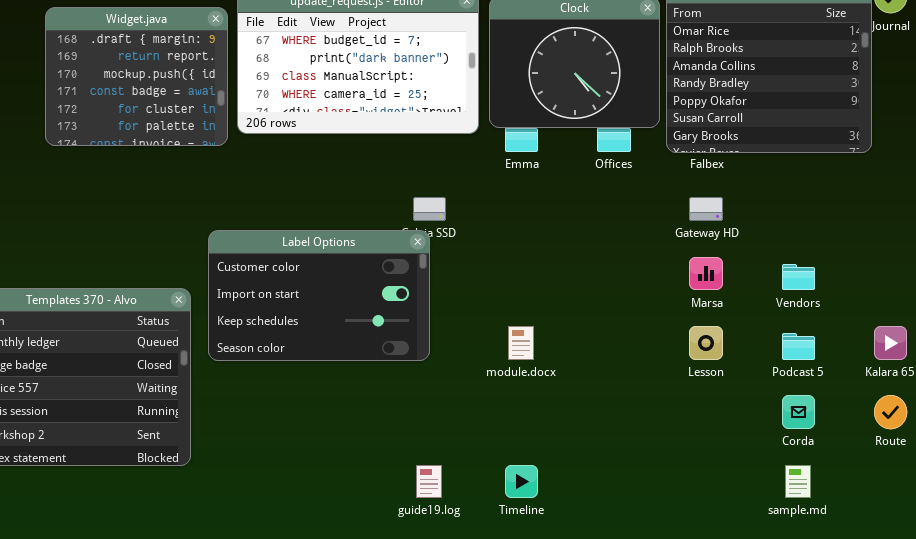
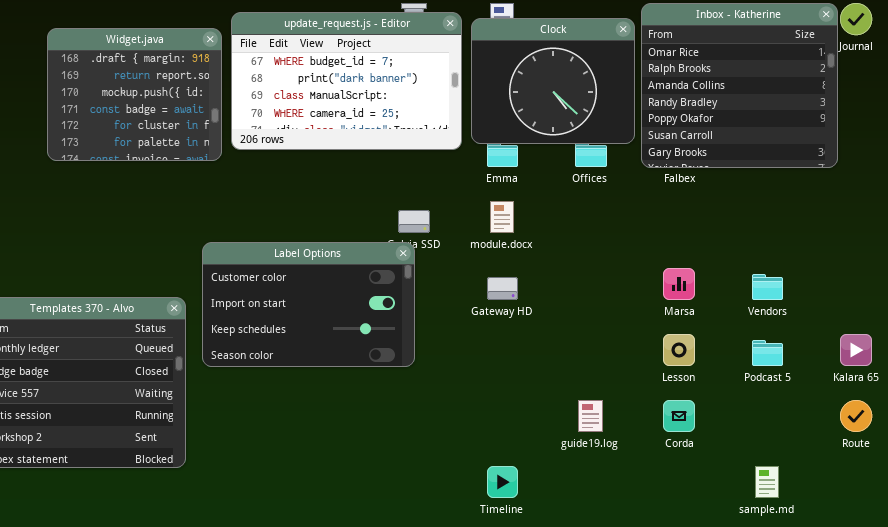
Gateway HD: [689,197,723,221] -> [487,277,518,300], moved
module.docx: [508,326,534,360] -> [490,201,514,233], moved
Corda: [782,395,815,429] -> [663,400,695,432], moved
guide19.log: [416,465,442,498] -> [578,400,603,432], moved

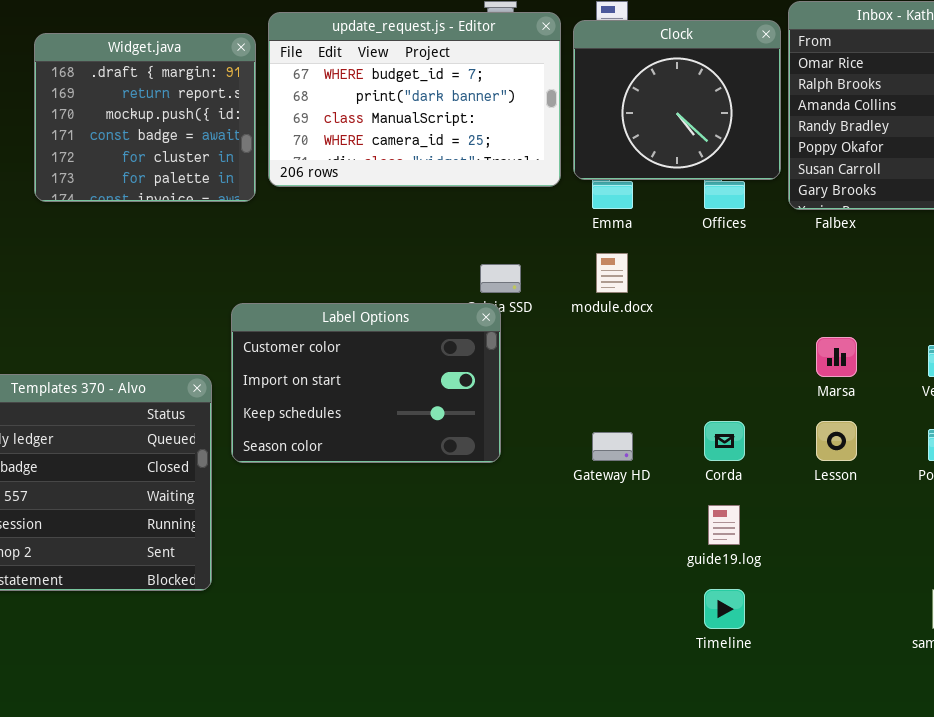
Gateway HD: [487,277,518,300] -> [592,432,633,461], moved
Corda: [663,400,695,432] -> [704,421,745,461], moved
Timeline: [487,466,518,498] -> [704,589,745,629], moved

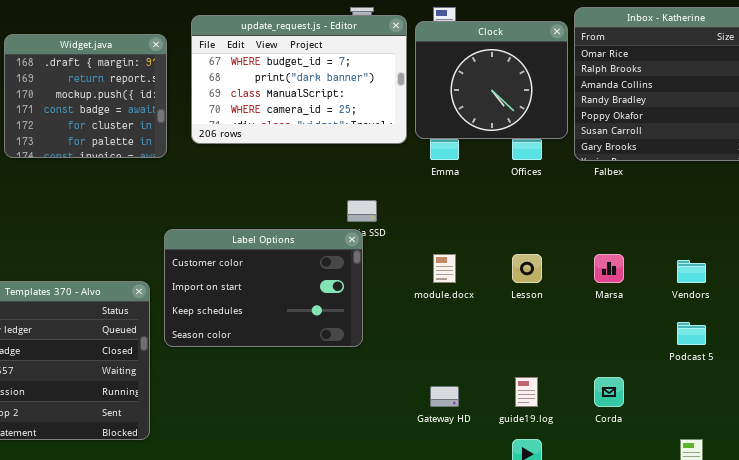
Widget.java: [34,33,256,202] -> [4,34,167,158], moved
module.docx: [596,253,628,293] -> [433,254,456,283], moved
Corda: [704,421,745,461] -> [594,377,624,407], moved
Lesson: [816,421,857,461] -> [512,254,542,283], moved
Gateway HD: [592,432,633,461] -> [430,386,459,407], moved

